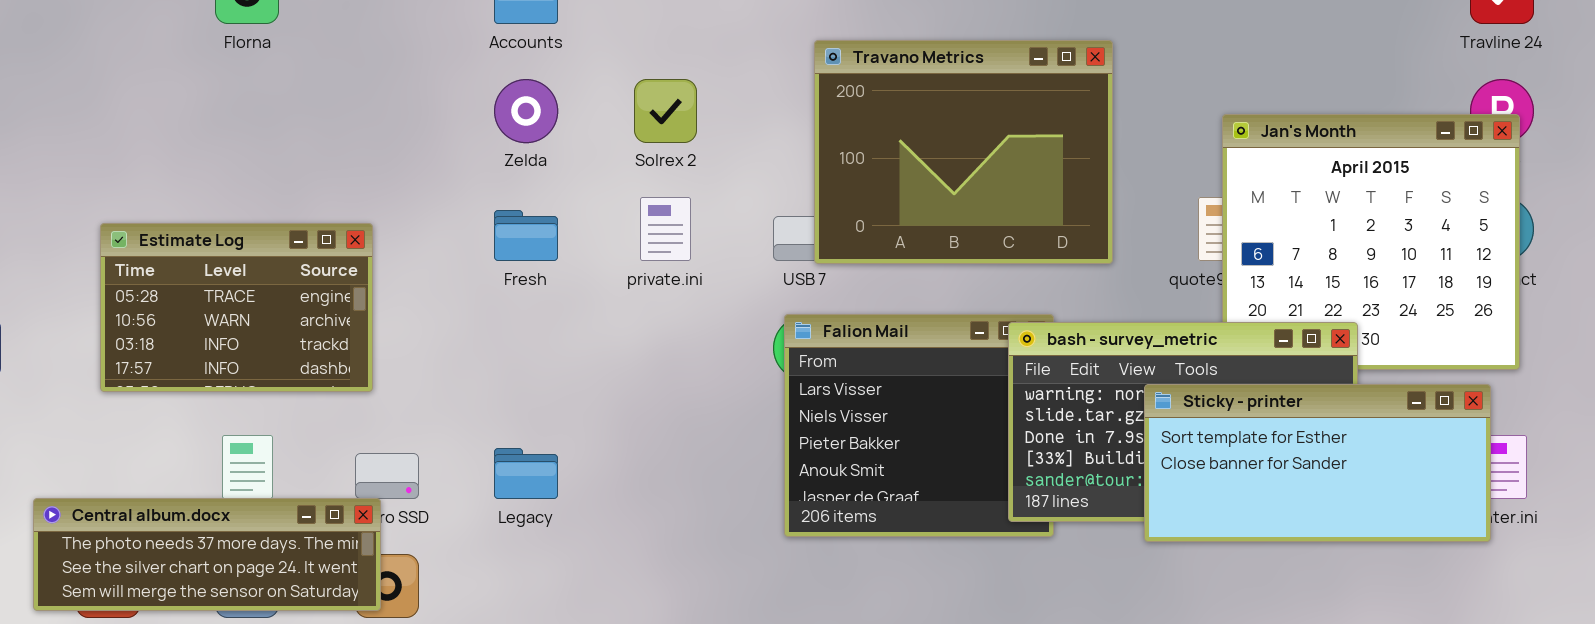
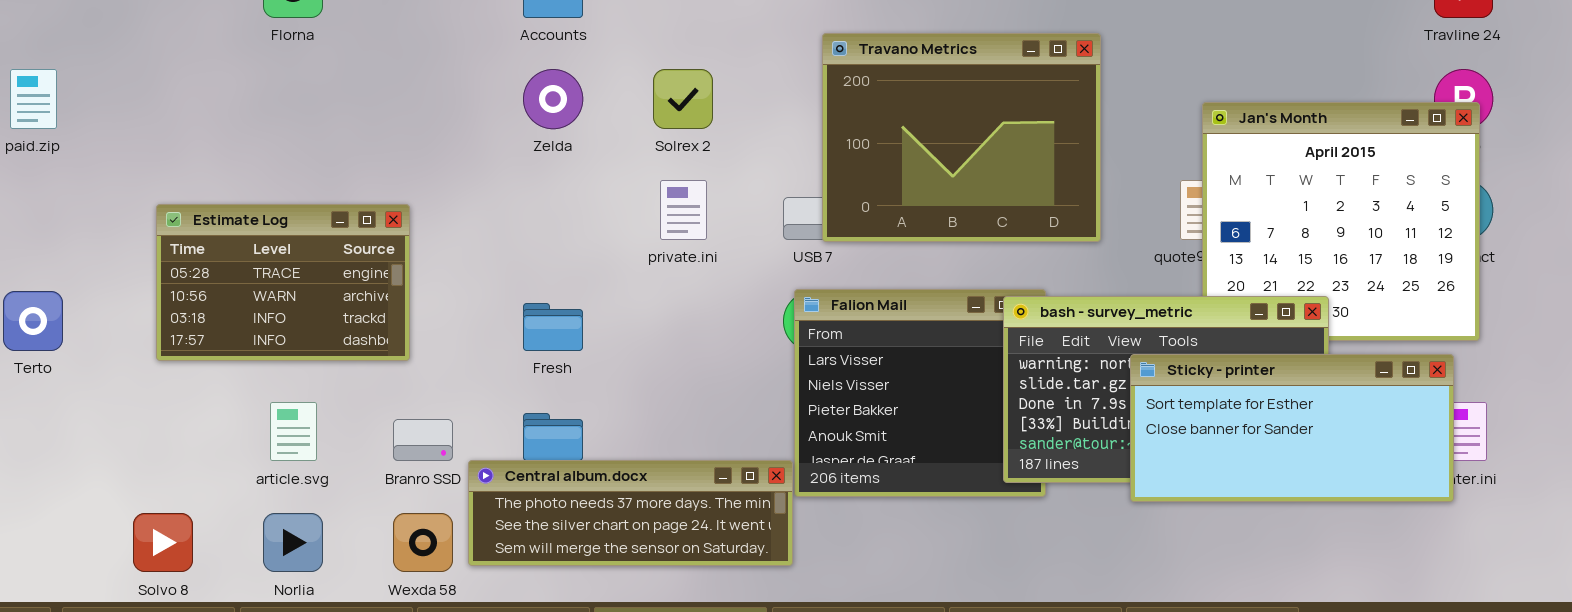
Fresh: [494,210,558,261] -> [523,303,583,351], moved
Central album.docx: [33,498,381,611] -> [468,460,793,566], moved

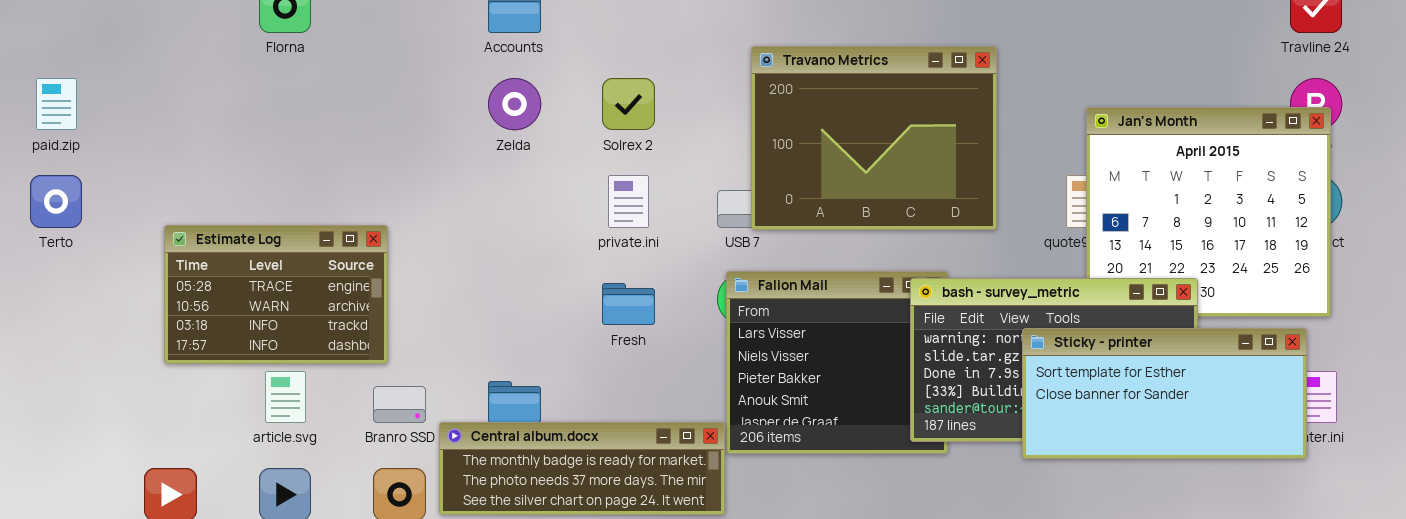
Estimate Log: [156,204,410,361] -> [164,225,388,364], moved
Terto: [3,291,63,351] -> [30,175,82,228], moved
Fresh: [523,303,583,351] -> [602,283,655,325], moved
Central album.docx: [468,460,793,566] -> [439,422,725,515], scrolled up 1 row

